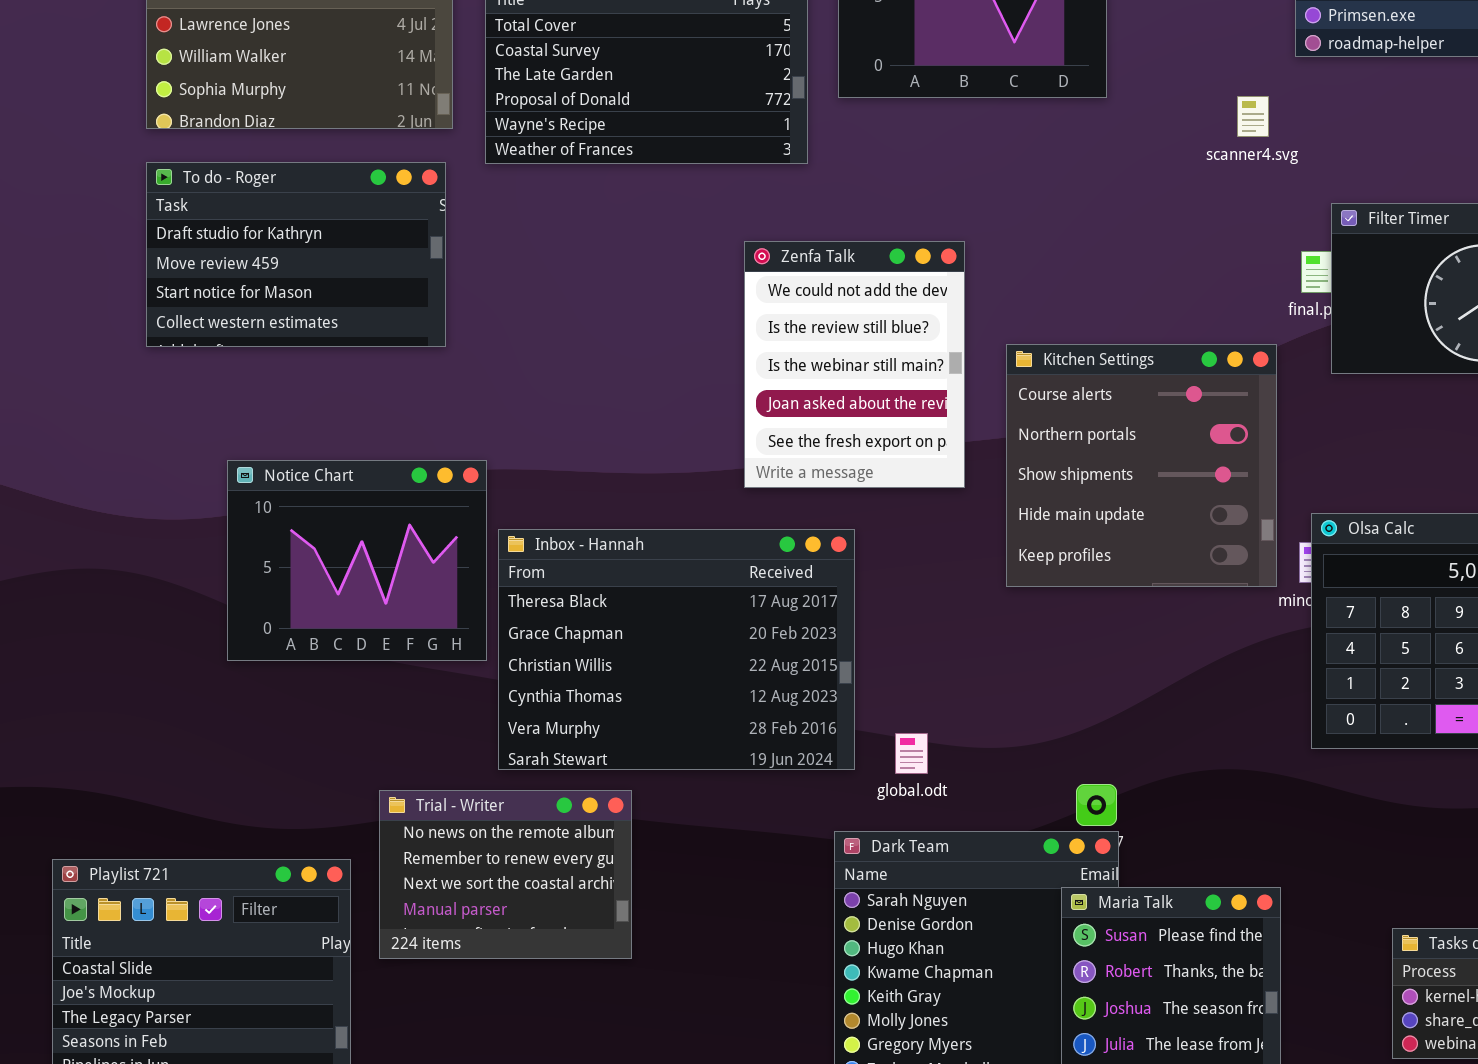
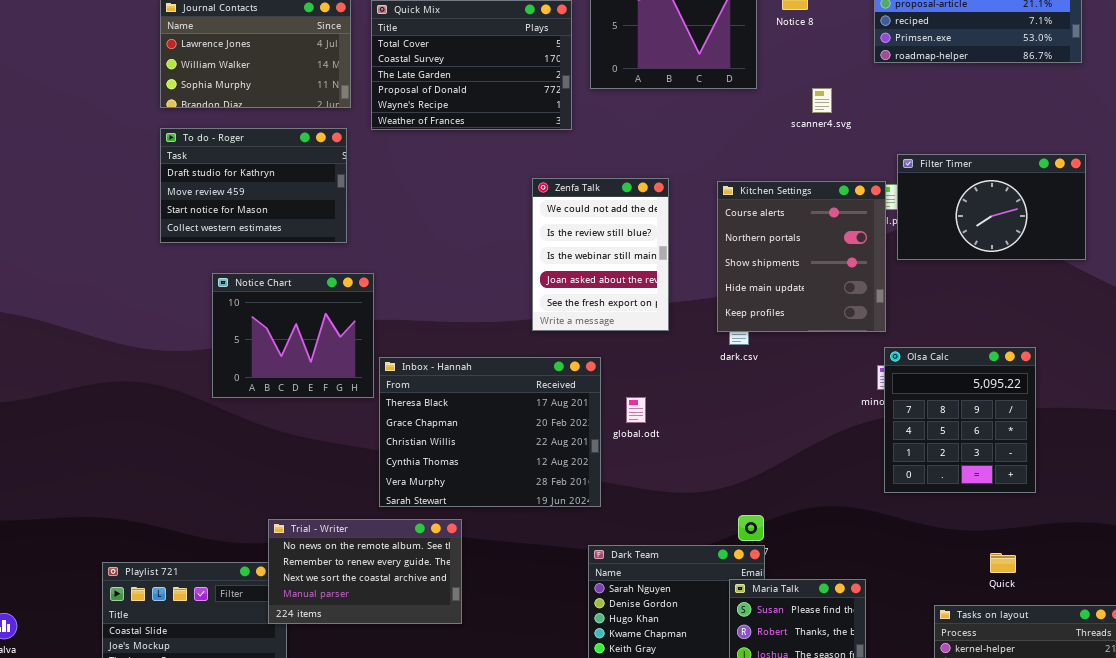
scanner4.svg: [1237,96,1269,137] -> [812,88,832,113], moved
Kitchen Settings: [1006,344,1277,587] -> [717,181,886,332], moved
Notice Chart: [227,460,487,661] -> [212,273,374,398], moved
global.odt: [895,733,928,774] -> [626,397,646,423], moved
Trial - Writer: [379,790,632,959] -> [268,519,462,624], resized

